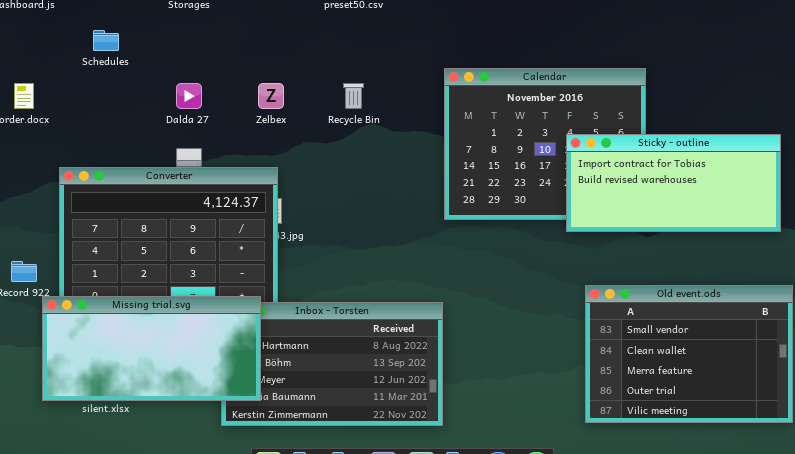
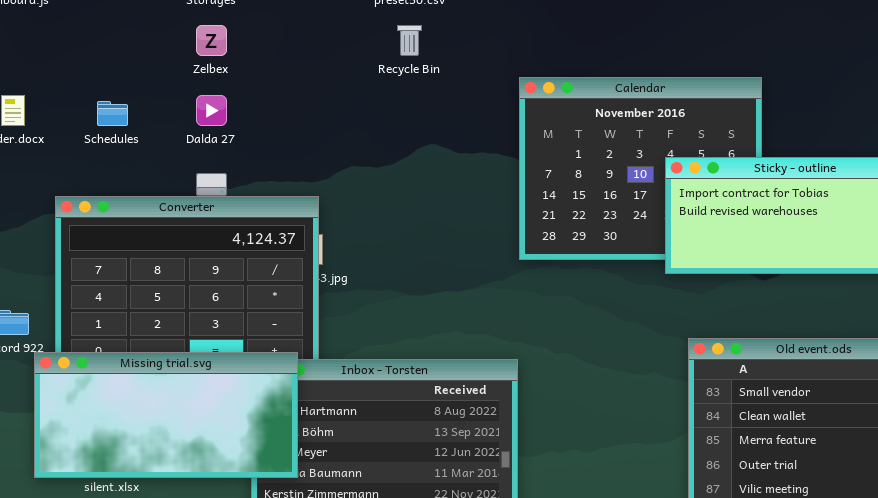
Schedules: [93,30,119,51] -> [97,101,128,126], moved
Zelbex: [258,83,284,109] -> [196,25,227,56], moved
Recycle Bin: [343,83,364,109] -> [397,25,422,56], moved

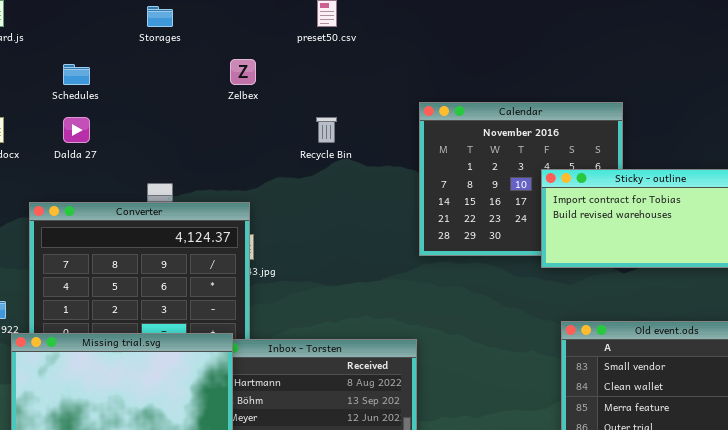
Zelbex: [196,25,227,56] -> [230,59,256,85], moved
Recycle Bin: [397,25,422,56] -> [316,117,337,143], moved
Dalda 27: [196,95,227,126] -> [63,117,90,143], moved
Schedules: [97,101,128,126] -> [63,64,90,85], moved

